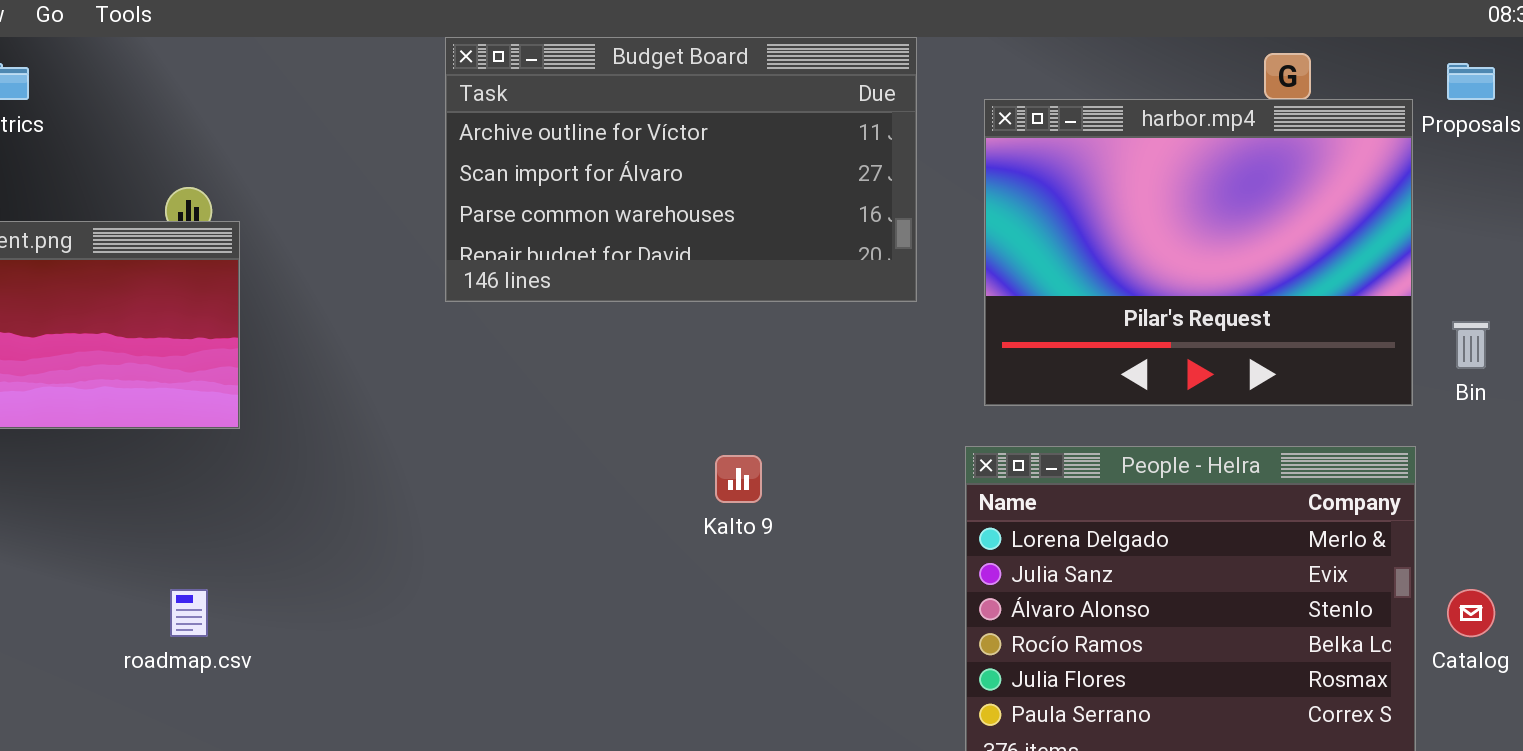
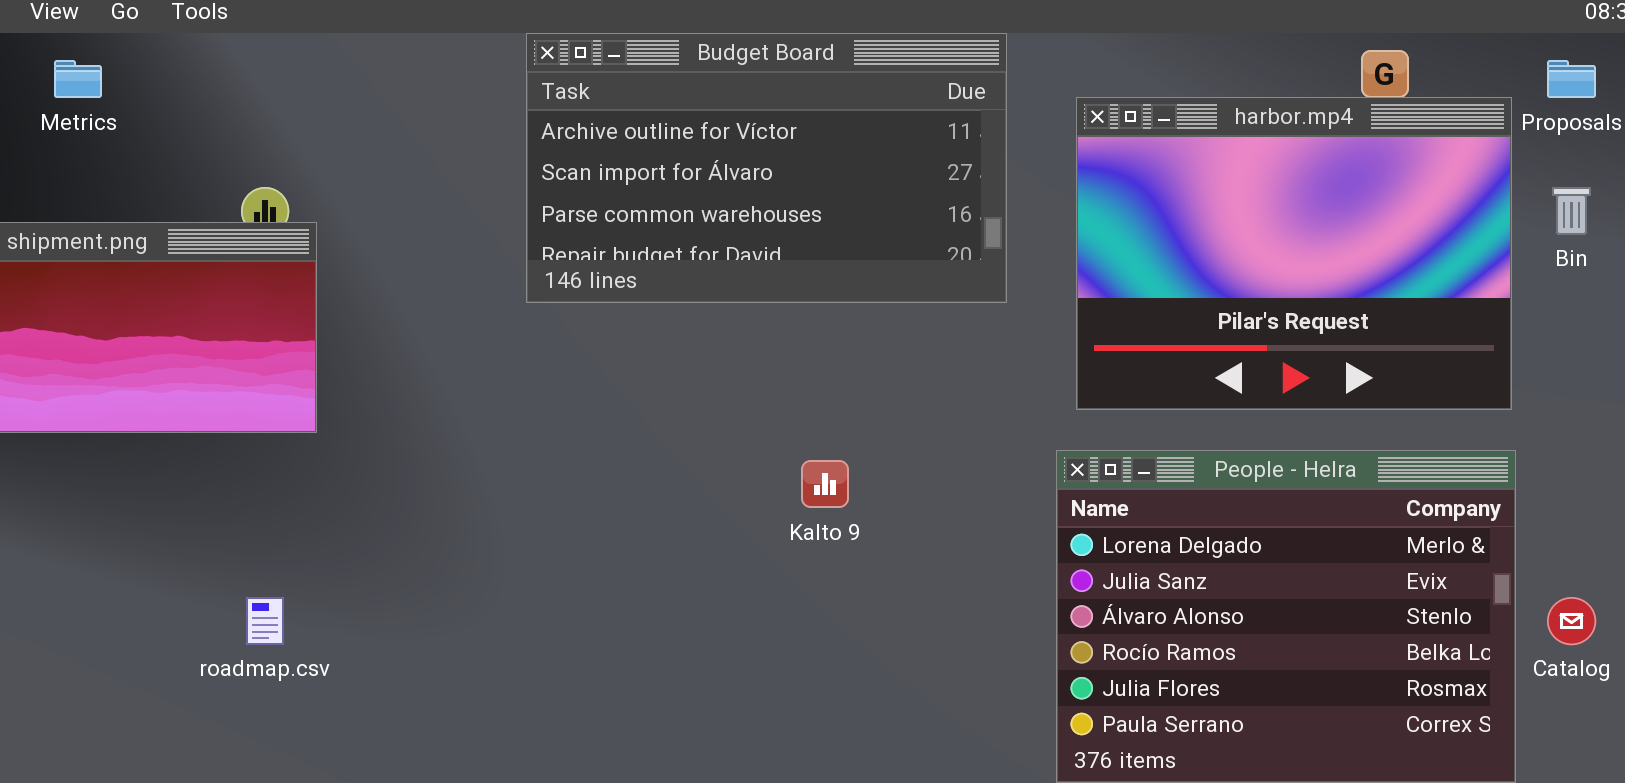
Bin: [1452,321,1490,369] -> [1552,187,1591,235], moved

